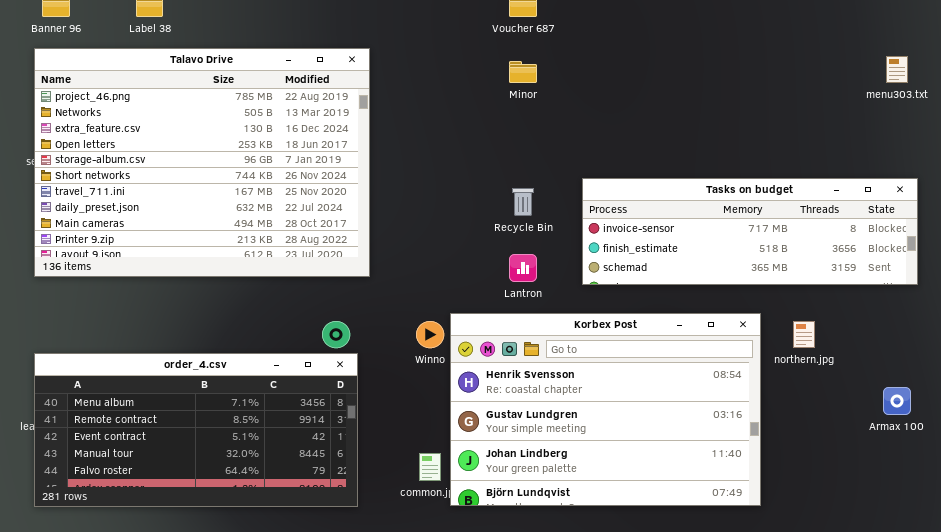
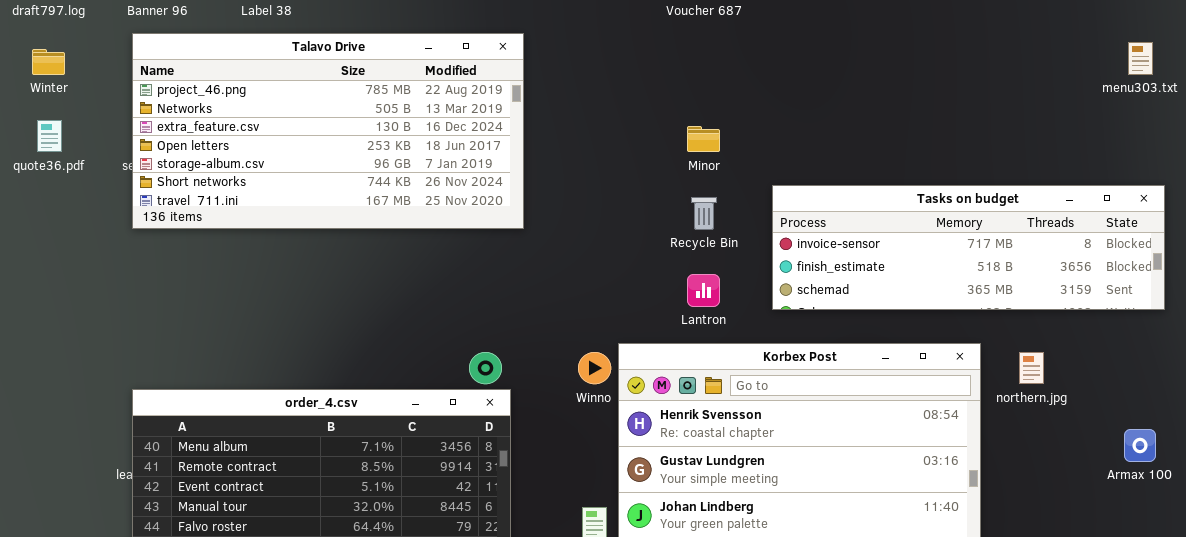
Talavo Drive: [34,48,370,277] -> [132,33,524,229], resized
Minor: [509,61,537,83] -> [687,126,720,152], moved

